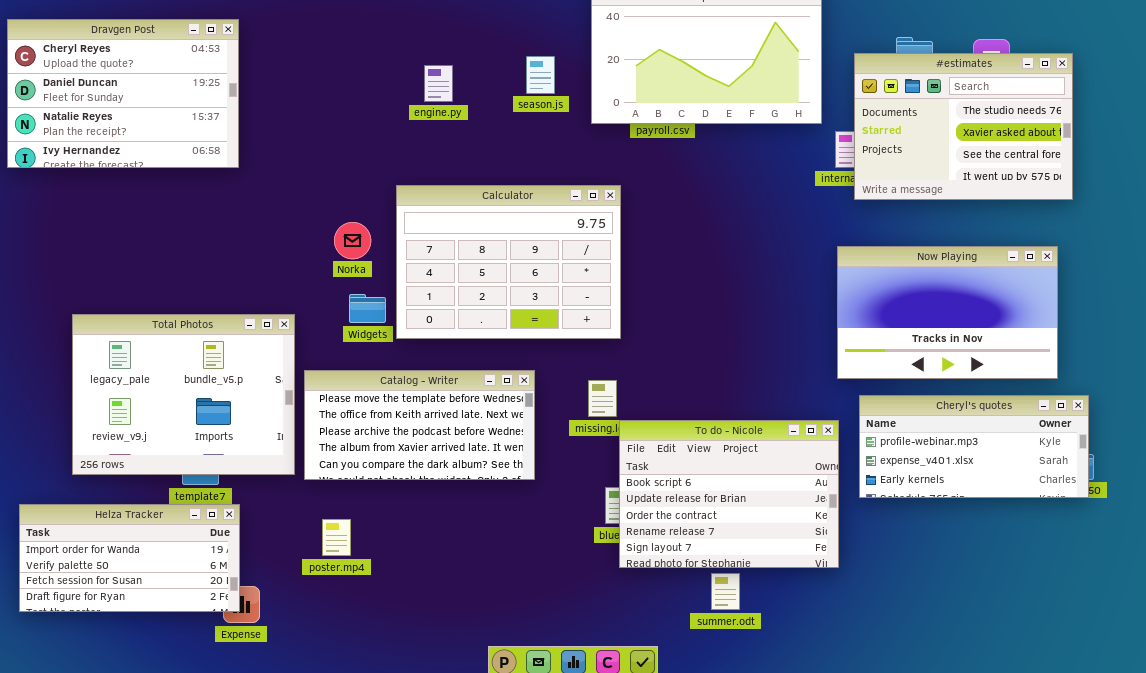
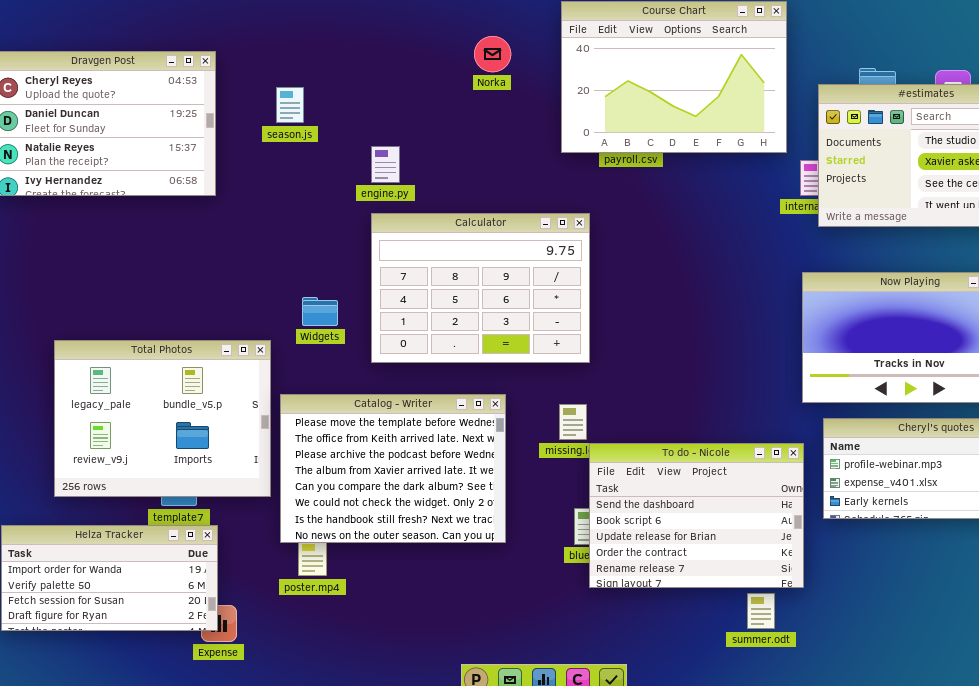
season.js: [526,56,555,94] -> [276,87,304,123], moved
engine.py: [424,65,453,102] -> [371,146,400,183], moved
Norka: [334,222,371,259] -> [474,36,511,72], moved
Widgets: [349,294,386,323] -> [302,297,338,326], moved
Catalog - Writer: [304,370,535,480] -> [280,394,506,543], resized
To do - Nicole: [619,420,839,568] -> [589,443,804,588], scrolled up 1 row
summer.odt: [711,573,740,610] -> [747,593,775,629], moved

